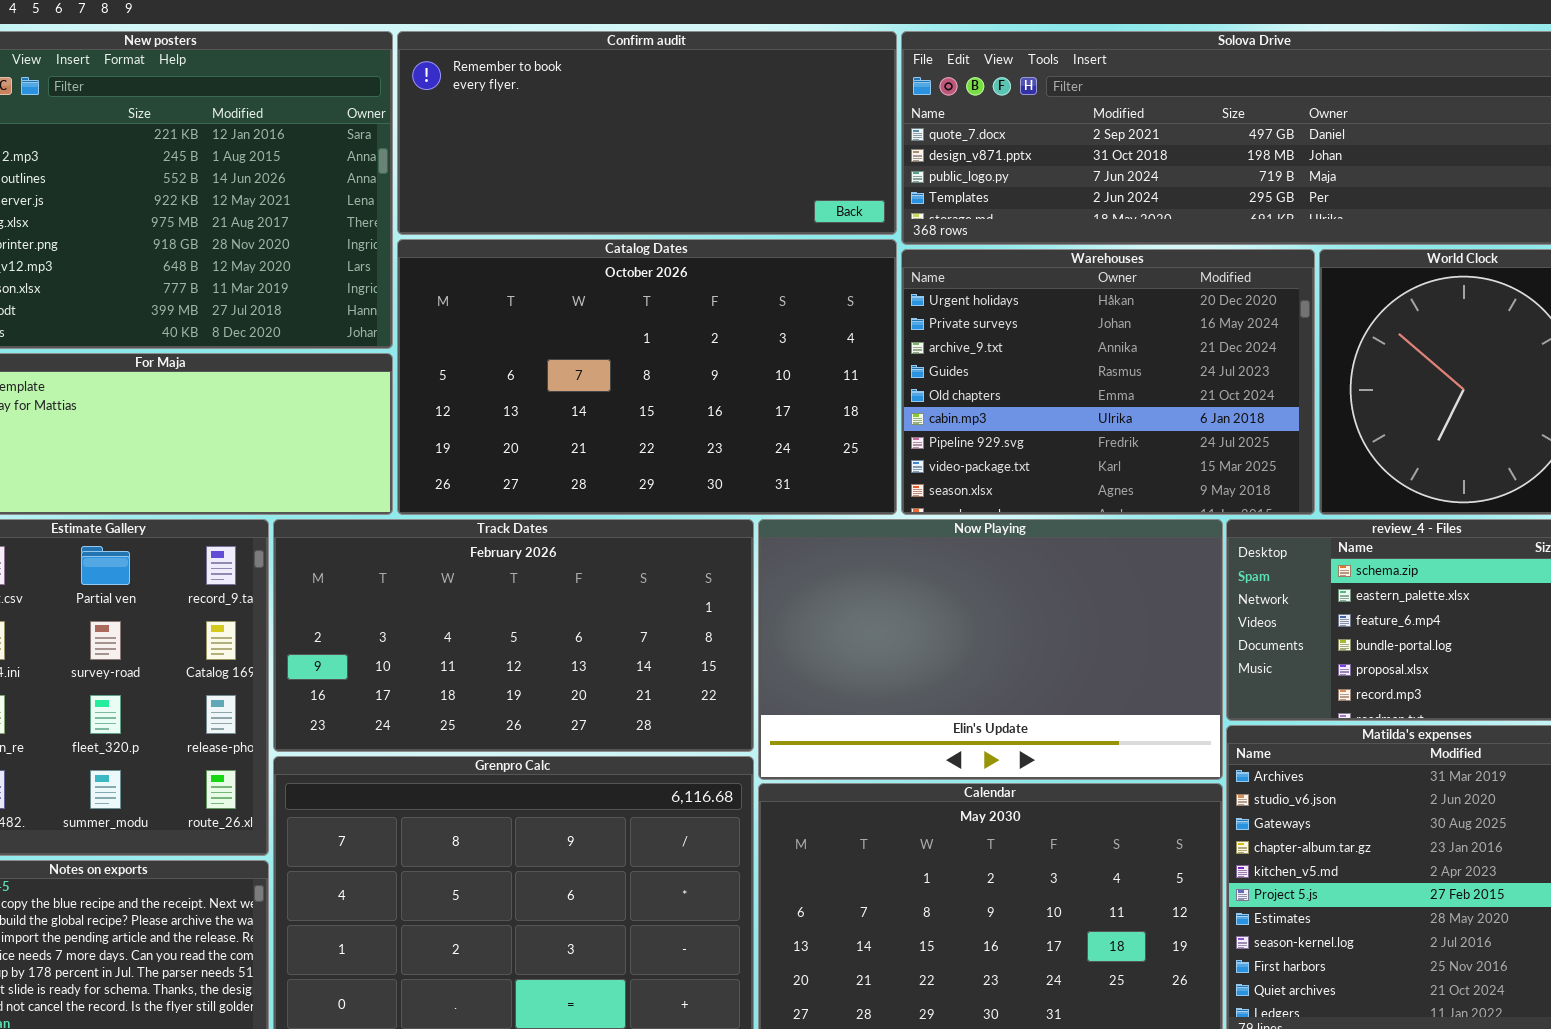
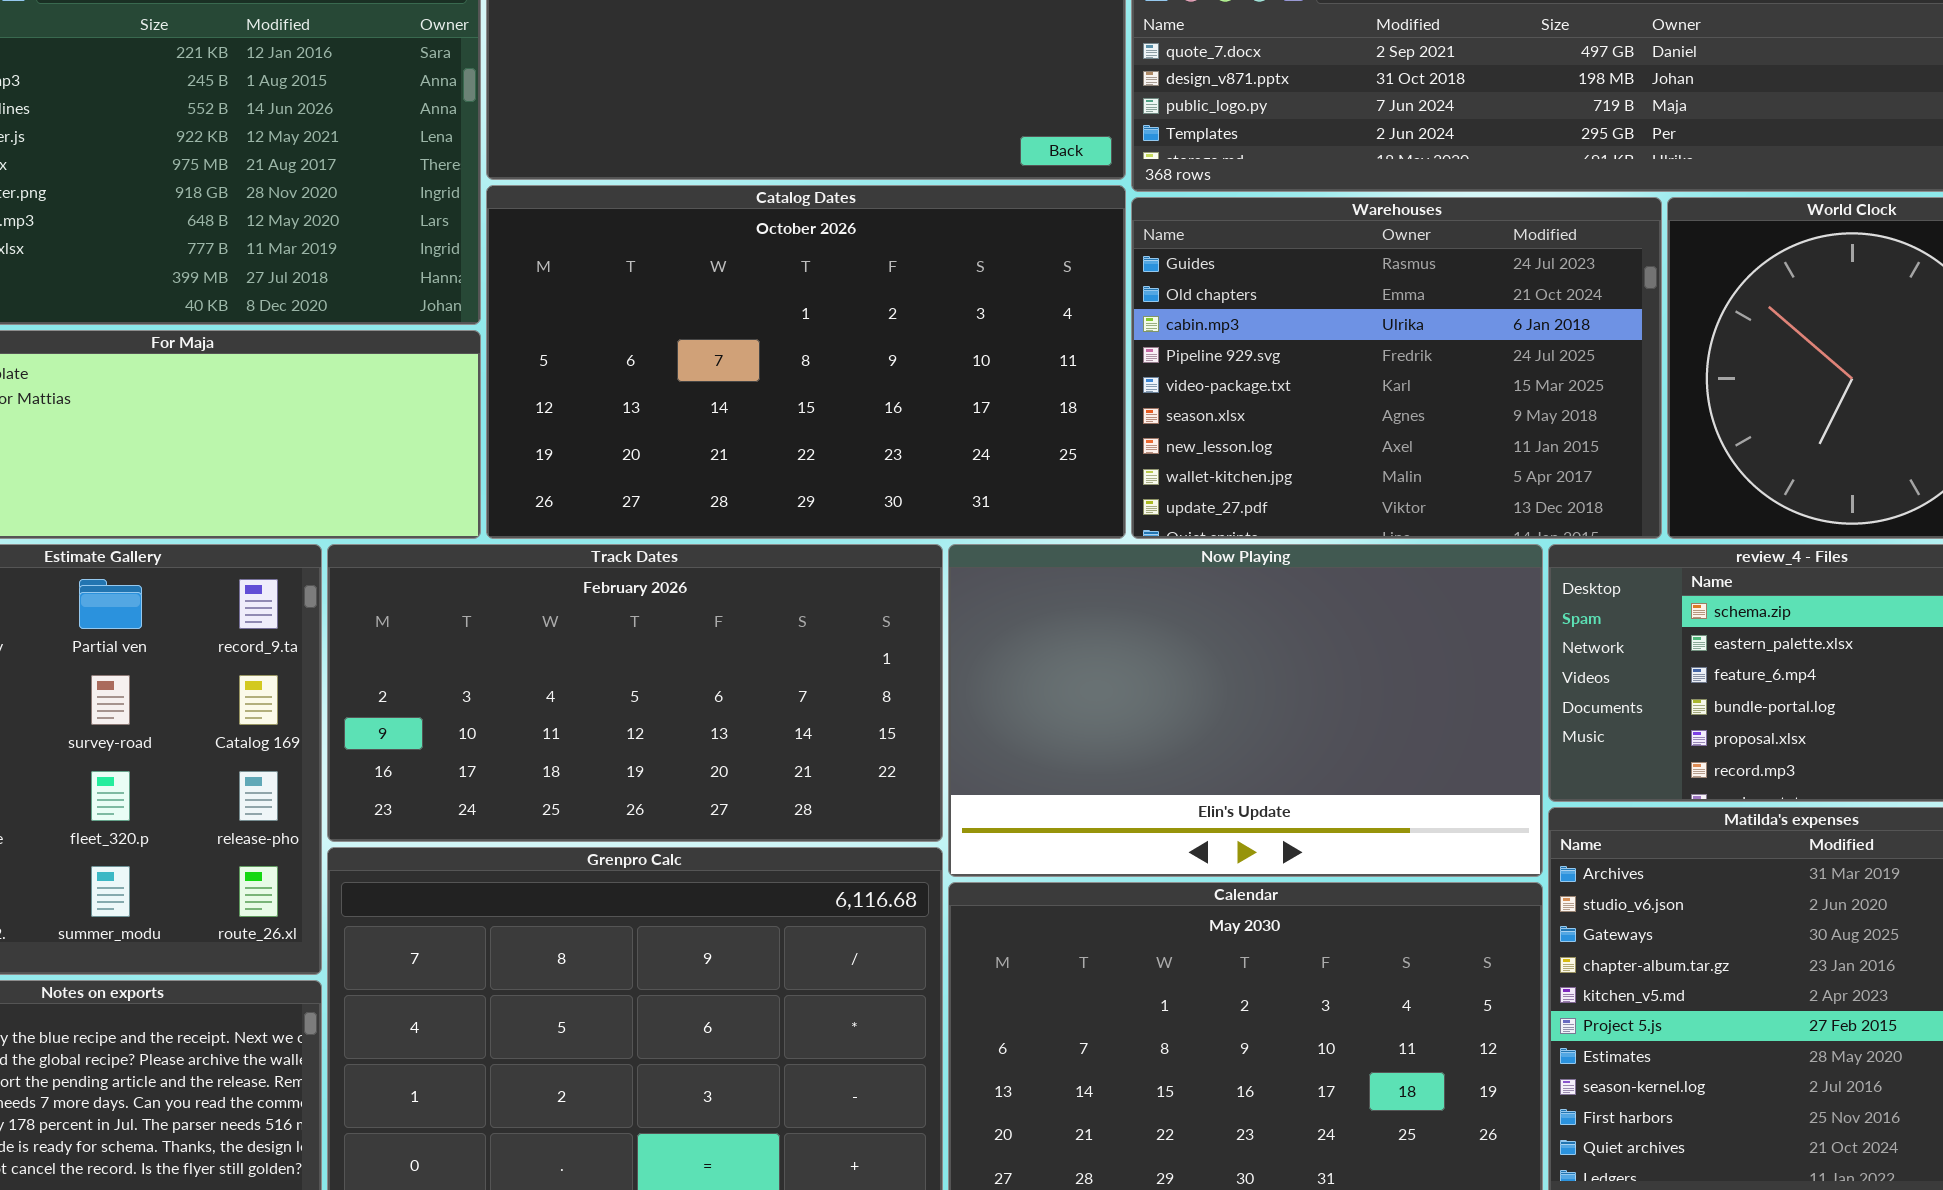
Warehouses: [901,249,1315,515] -> [1131,197,1662,539], scrolled down 3 rows

